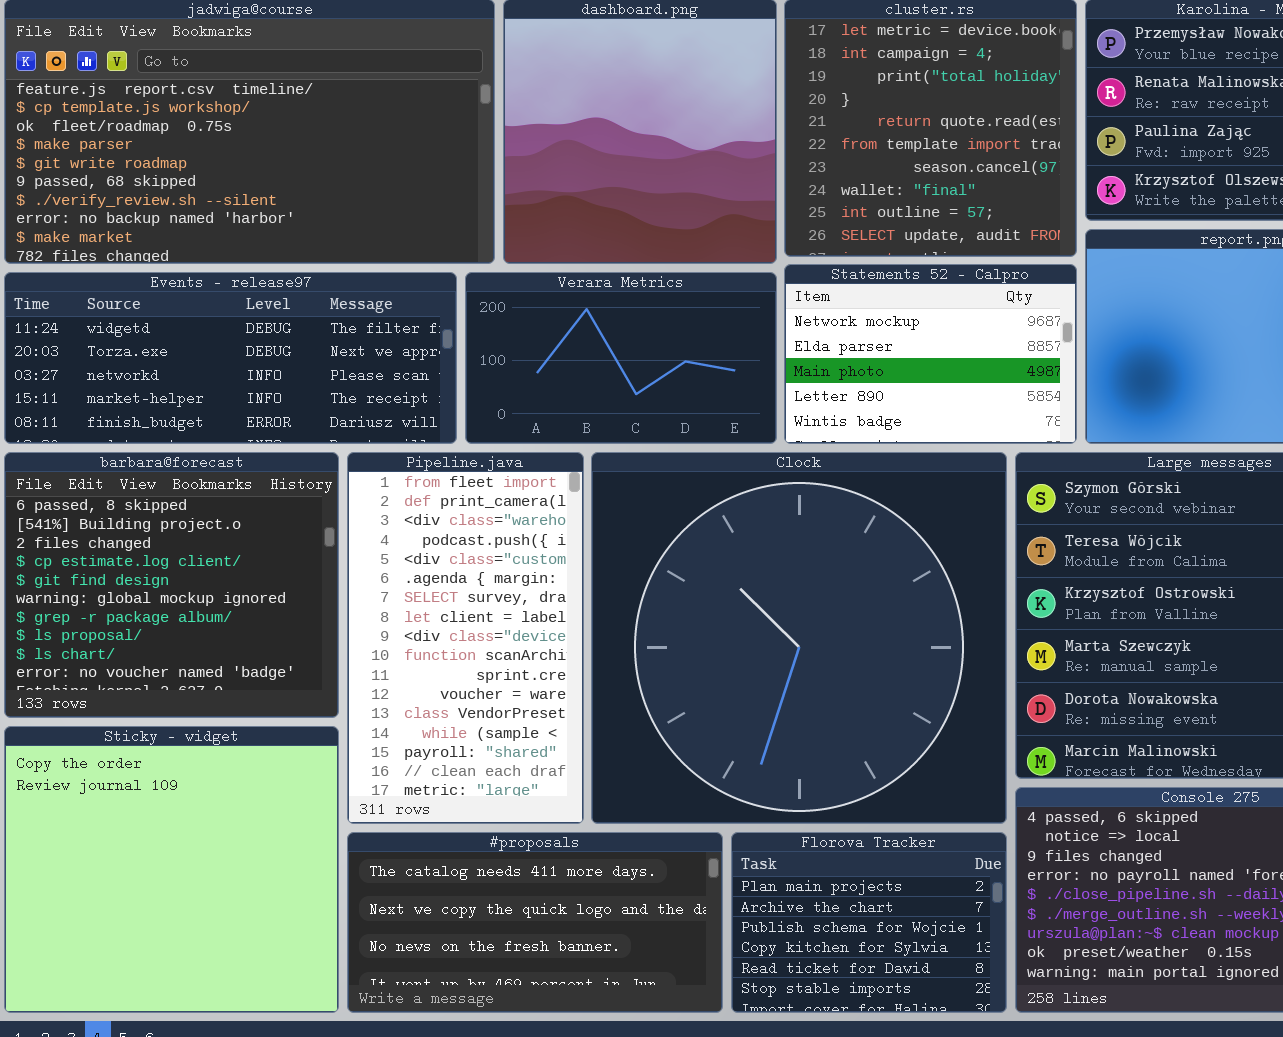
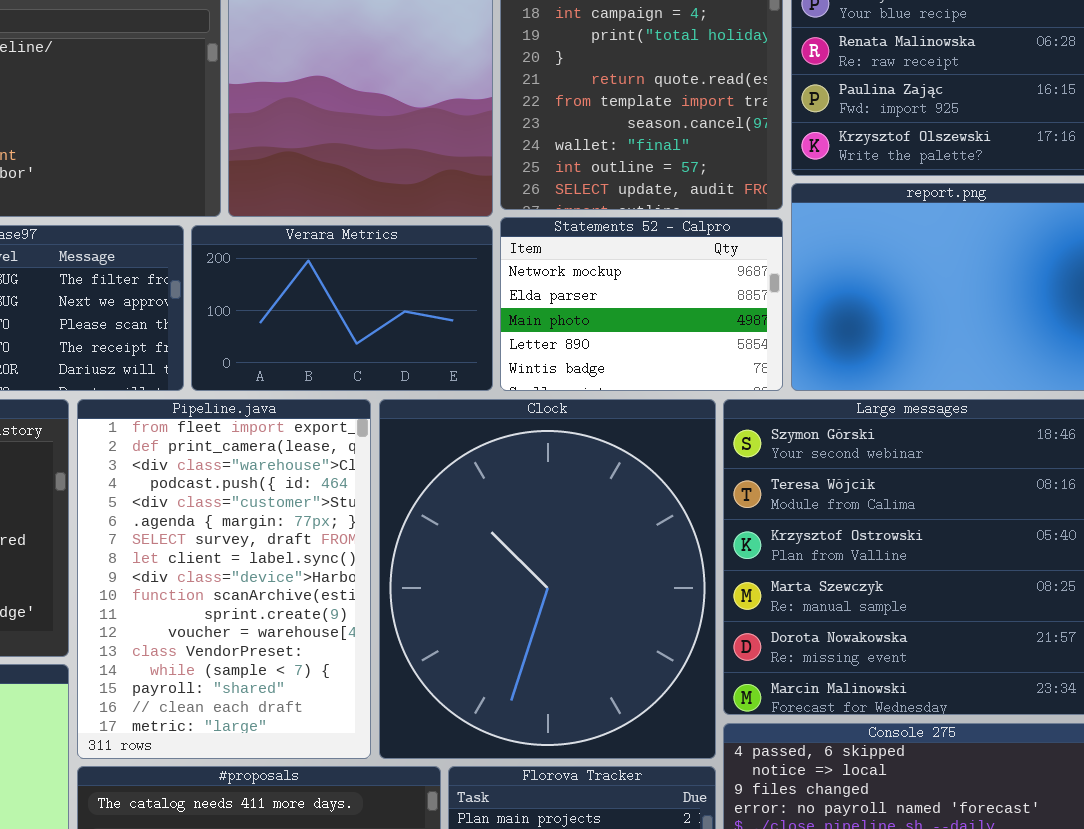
Pipeline.java: [347,452,584,824] -> [77,399,371,759], resized
Clock: [591,452,1007,824] -> [379,399,716,759], resized

